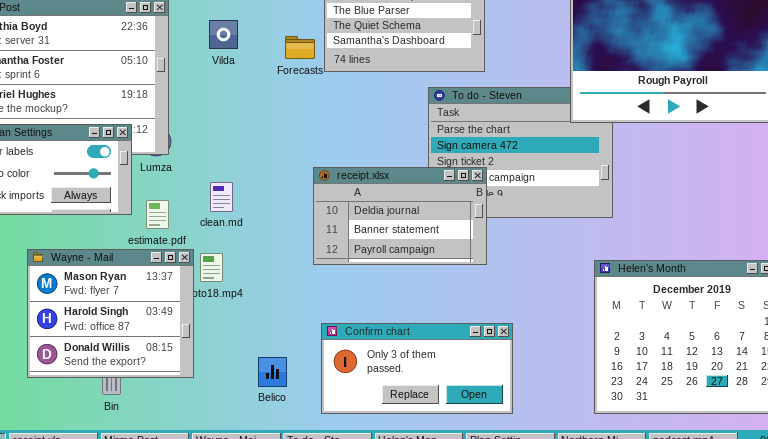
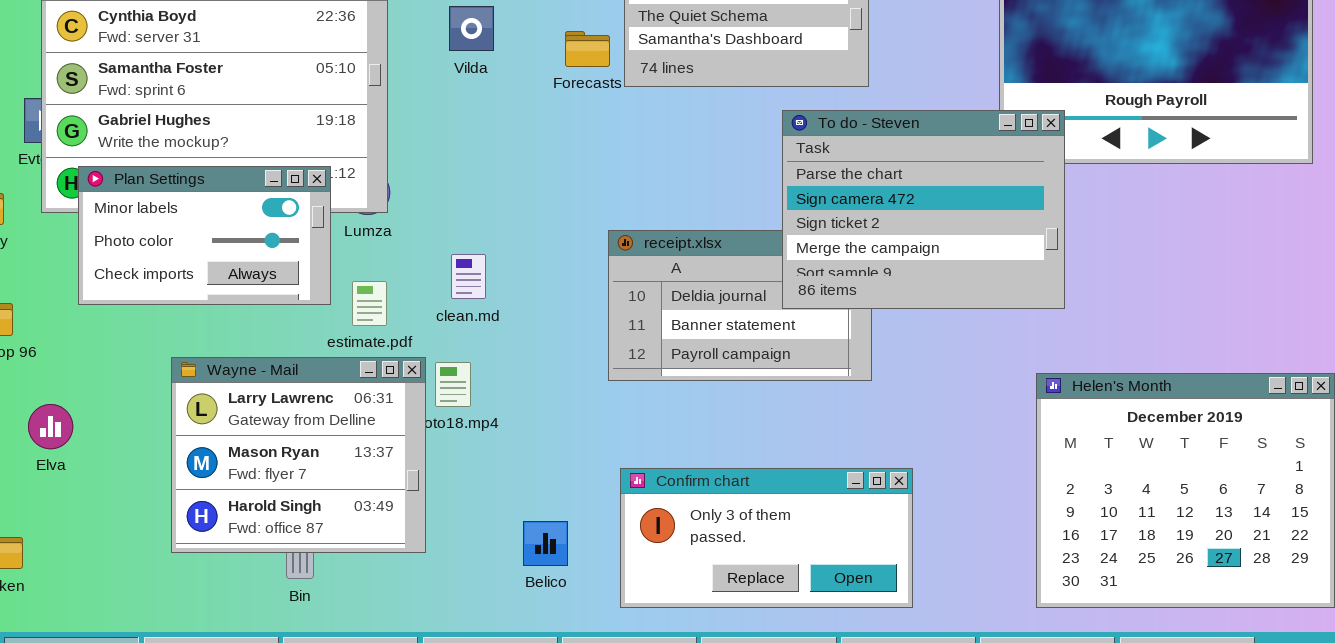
To do - Steven: [428,87,613,218] -> [782,110,1065,309], raised
Wayne - Mail: [27,249,194,378] -> [171,357,426,553], scrolled up 1 row

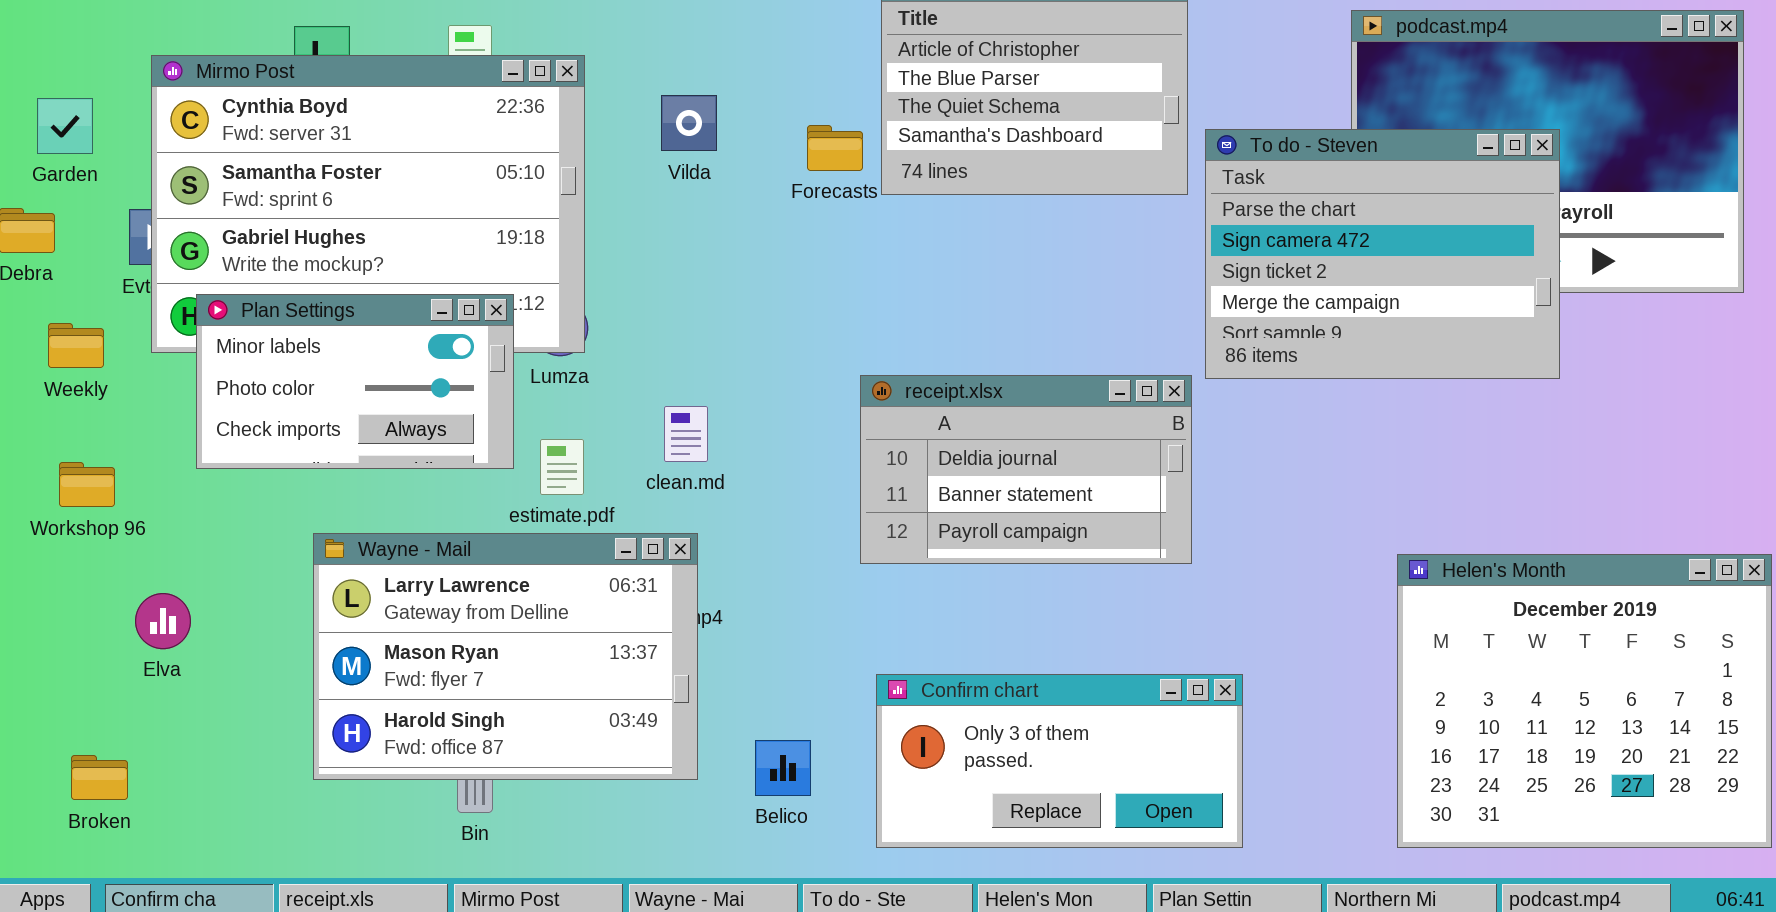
To do - Steven: [782,110,1065,309] -> [1205,129,1560,379], moved
Wayne - Mail: [171,357,426,553] -> [313,533,698,780], resized

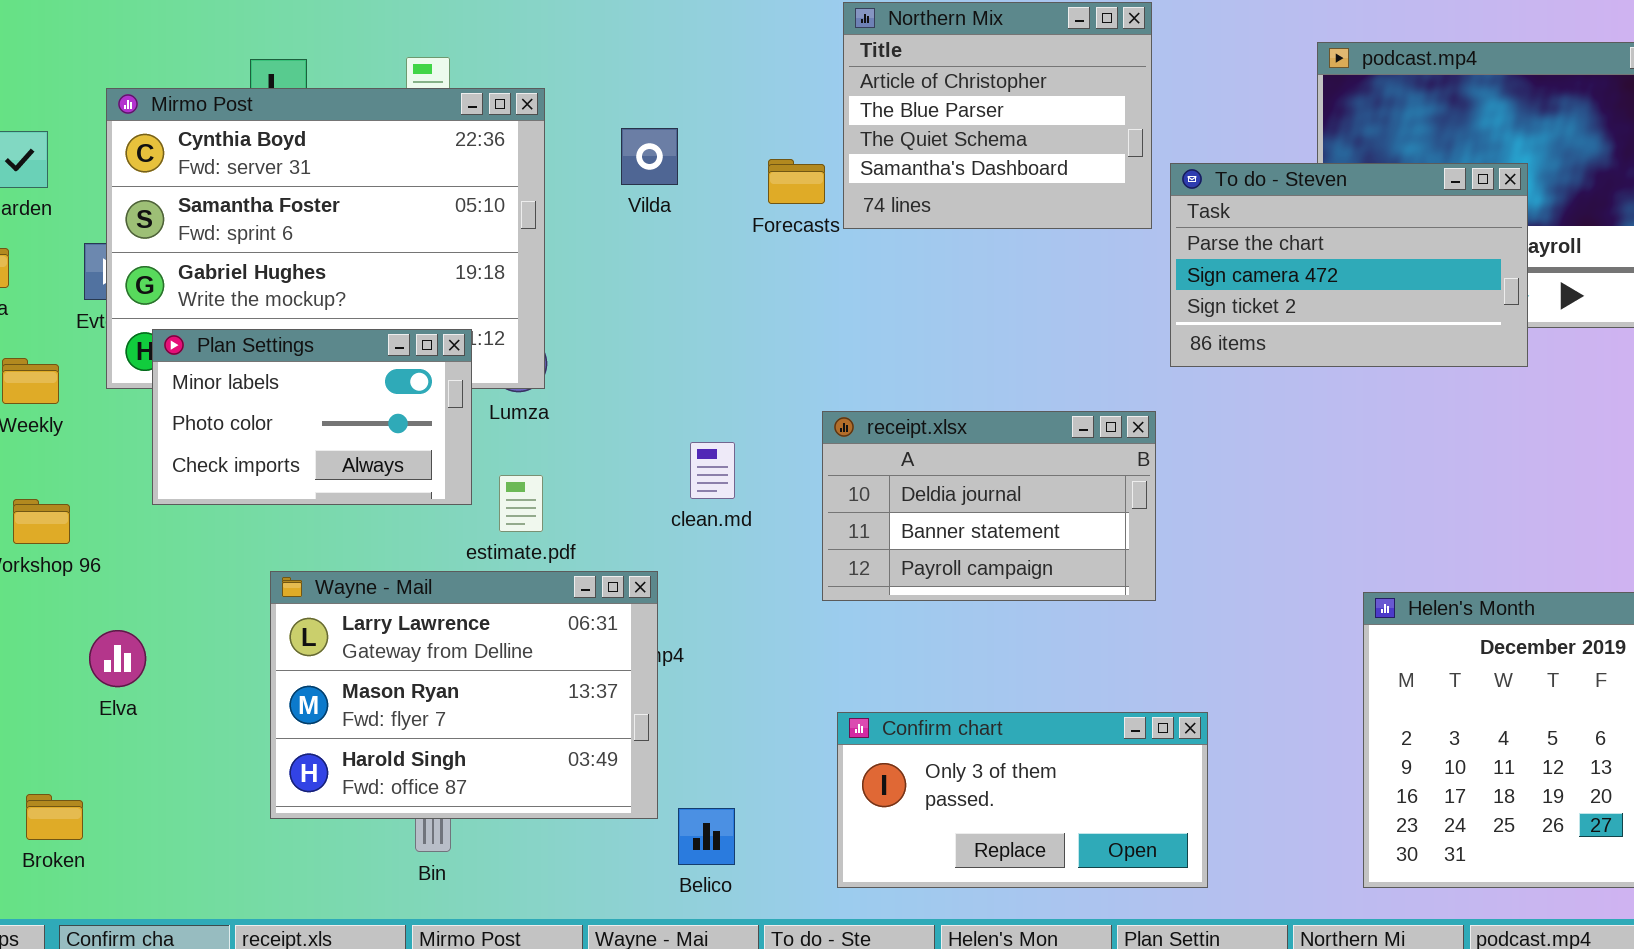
To do - Steven: [1205,129,1560,379] -> [1170,163,1528,367], resized
clean.md: [664,406,708,462] -> [690,442,735,499], moved
Belico: [755,740,811,796] -> [678,808,735,865], moved

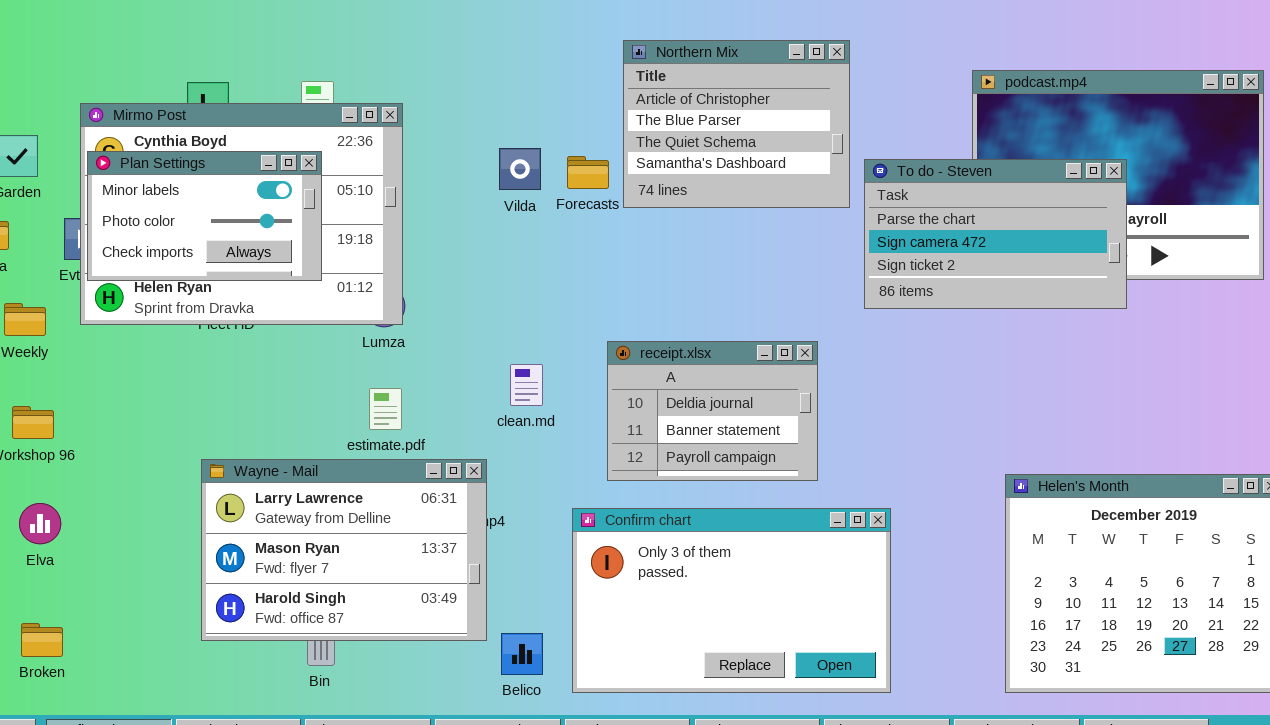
Vilda: [621,128,678,185] -> [499,148,541,190], moved
Plan Settings: [152,329,472,505] -> [87,151,322,281], moved
receipt.xlsx: [822,411,1156,601] -> [607,341,818,481], resized
Elva: [89,630,146,687] -> [19,503,61,544], moved
Confirm chart: [837,712,1208,888] -> [572,508,891,693], resized

